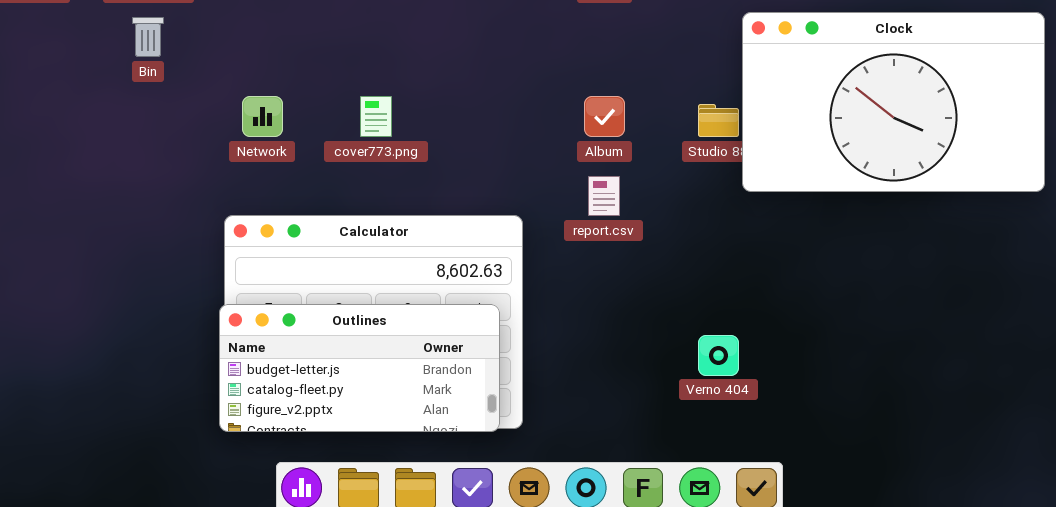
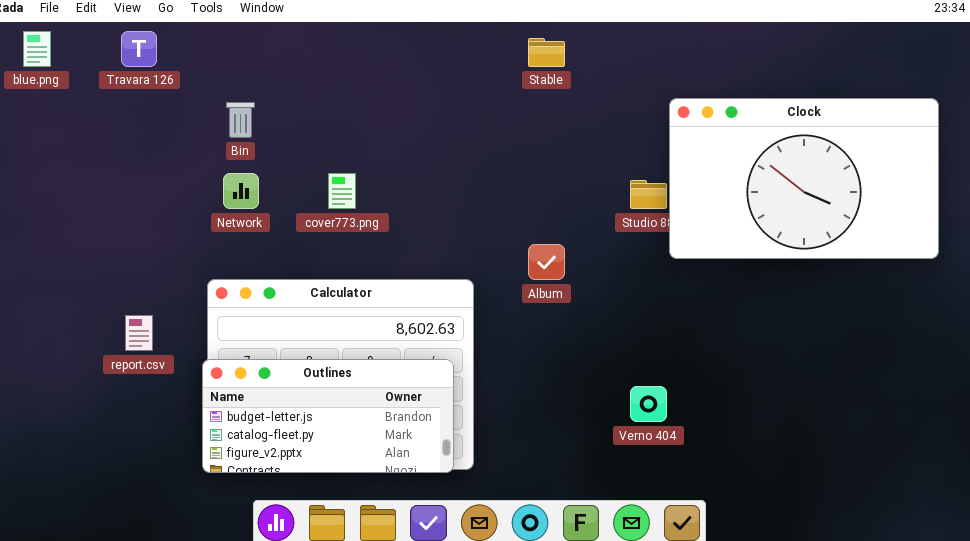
Bin: [132,17,164,57] -> [226,102,255,138], moved
Album: [584,96,625,137] -> [528,244,565,280], moved
report.csv: [588,176,620,216] -> [125,315,153,351], moved

